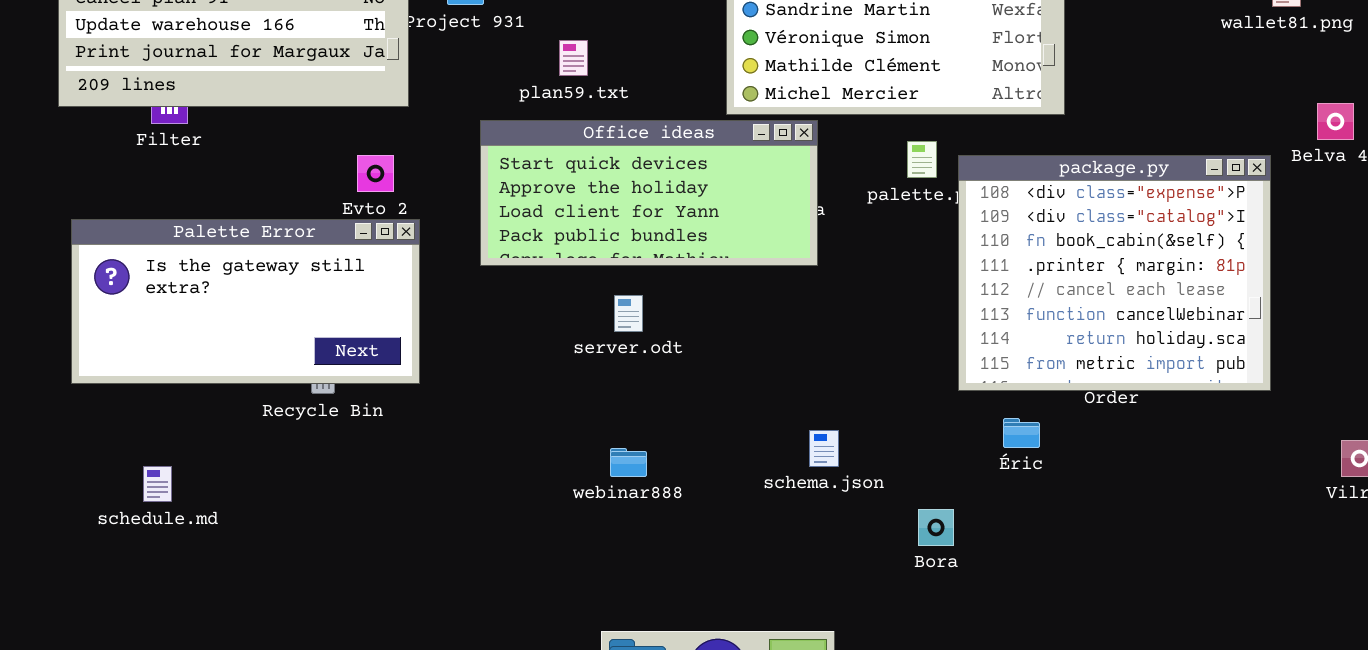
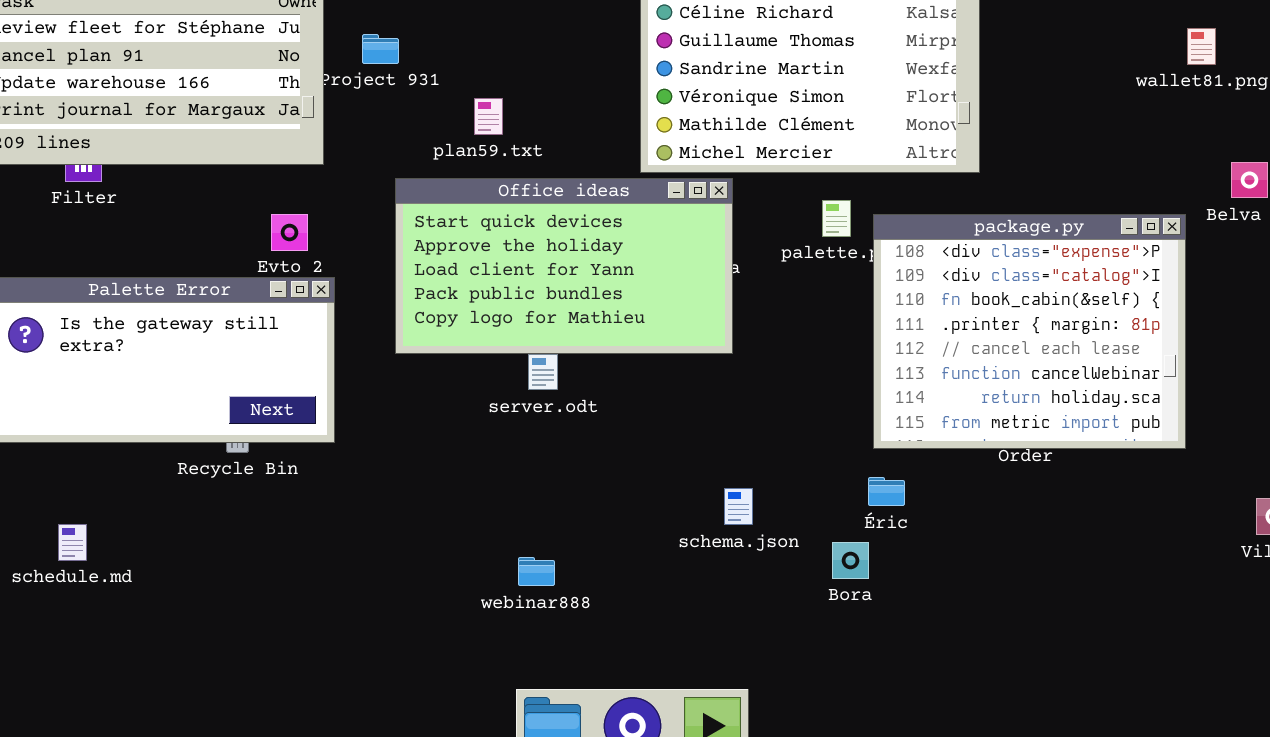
Office ideas: [480,120,818,266] -> [395,178,733,354], resized
Éric: [1003,418,1040,448] -> [868,477,905,506], moved
webinar888: [610,448,647,477] -> [518,557,555,586], moved
Bora: [918,509,954,546] -> [832,542,869,579], moved

